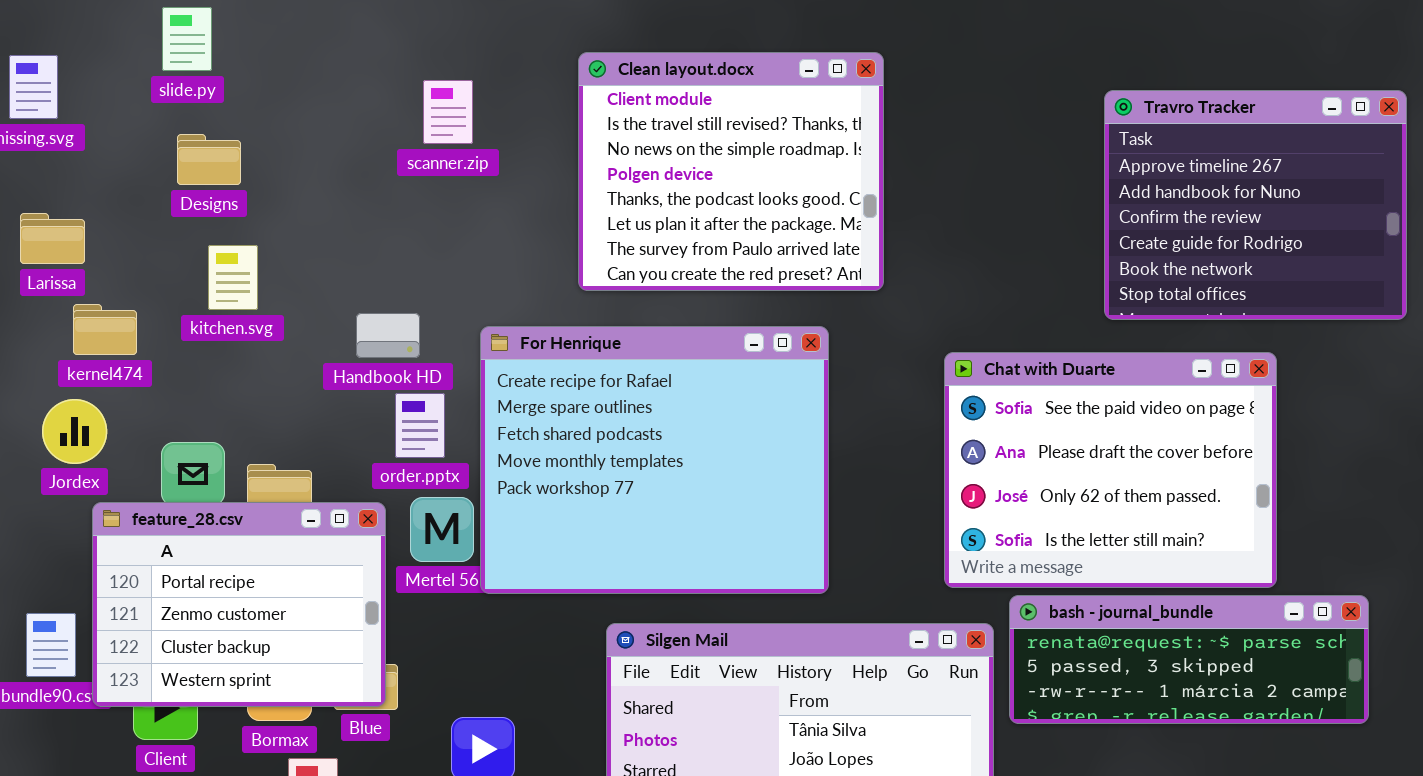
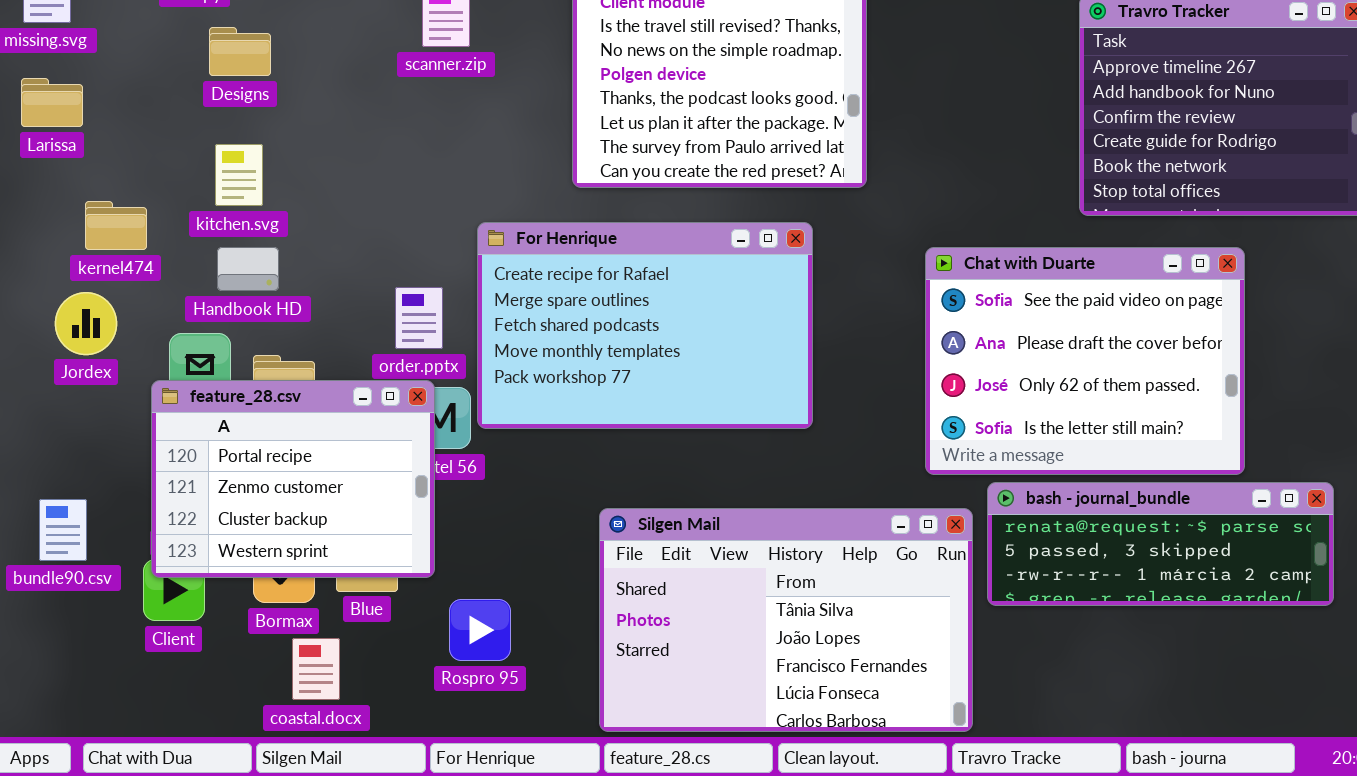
Designs: [177,134,241,185] -> [209,27,271,76], moved
Larissa: [20,213,85,264] -> [21,78,83,127], moved
Handbook HD: [356,313,420,358] -> [217,247,279,291], moved
For Henrique: [480,326,829,594] -> [477,222,813,429], resized
feature_28.csv: [92,502,386,707] -> [151,380,435,578], moved

